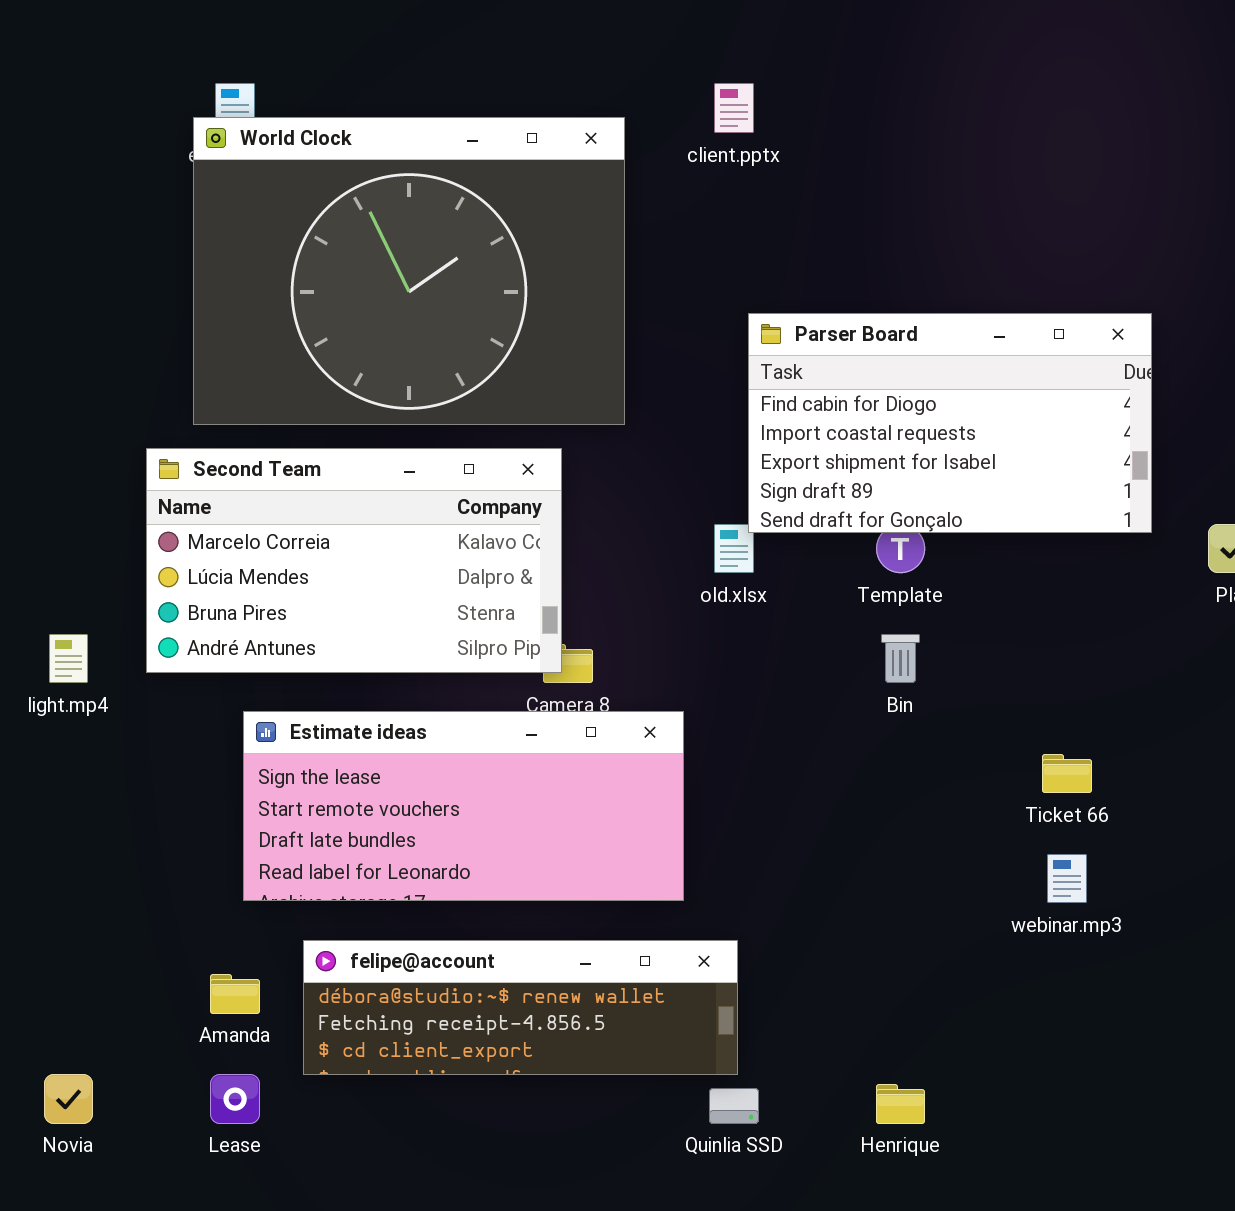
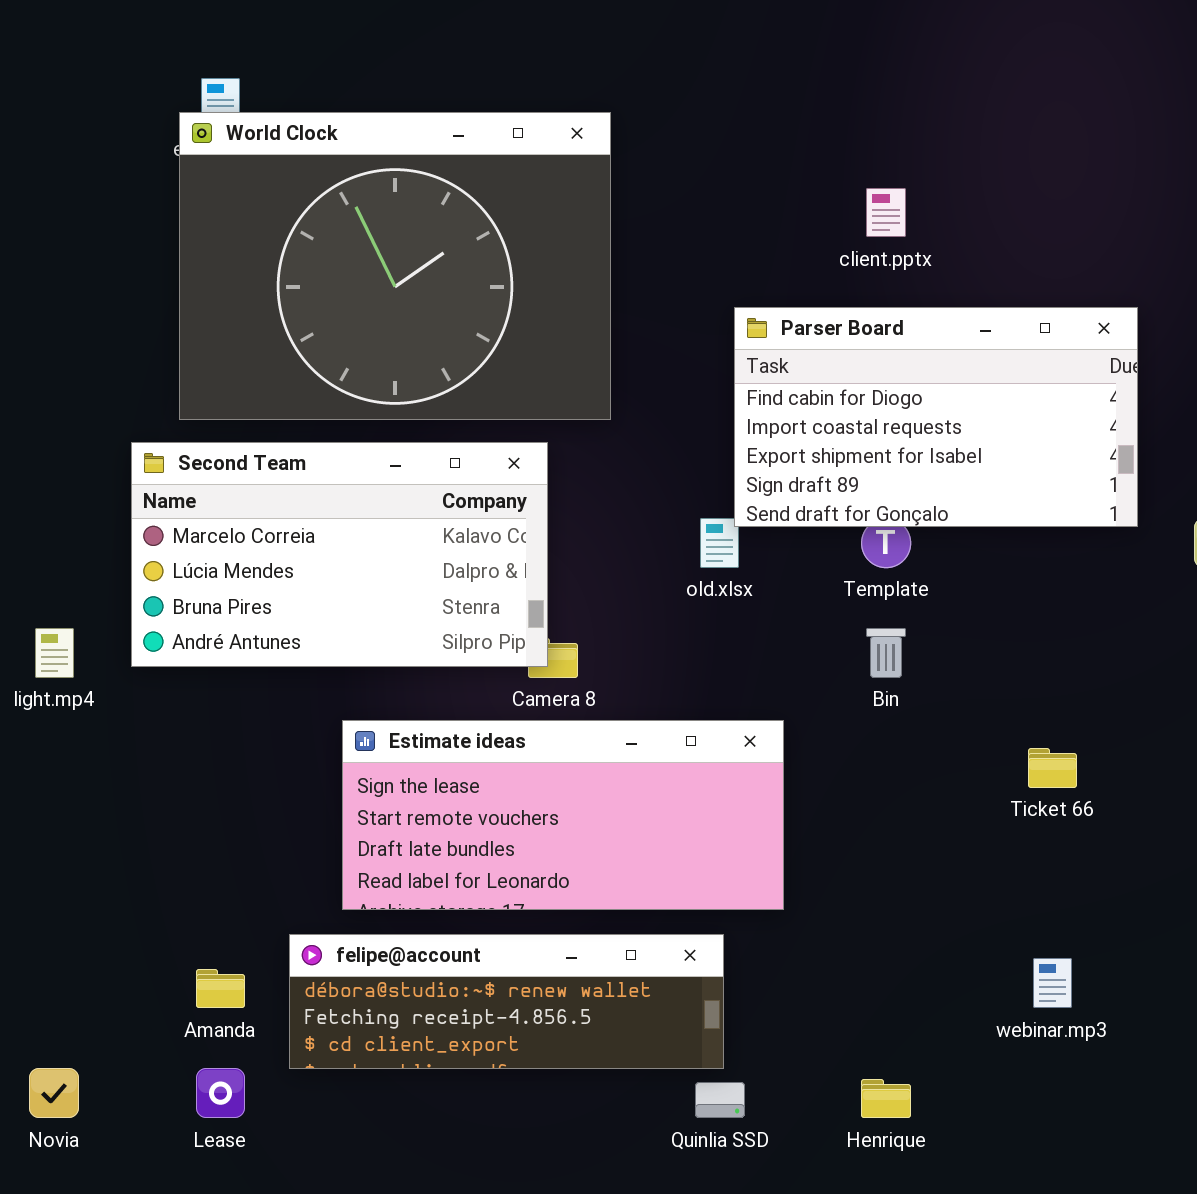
client.pptx: [714,83,754,133] -> [866,188,906,237], moved
Estimate ideas: [243,711,684,901] -> [342,720,784,910], moved
webinar.mp3: [1047,854,1087,903] -> [1033,958,1072,1008], moved

